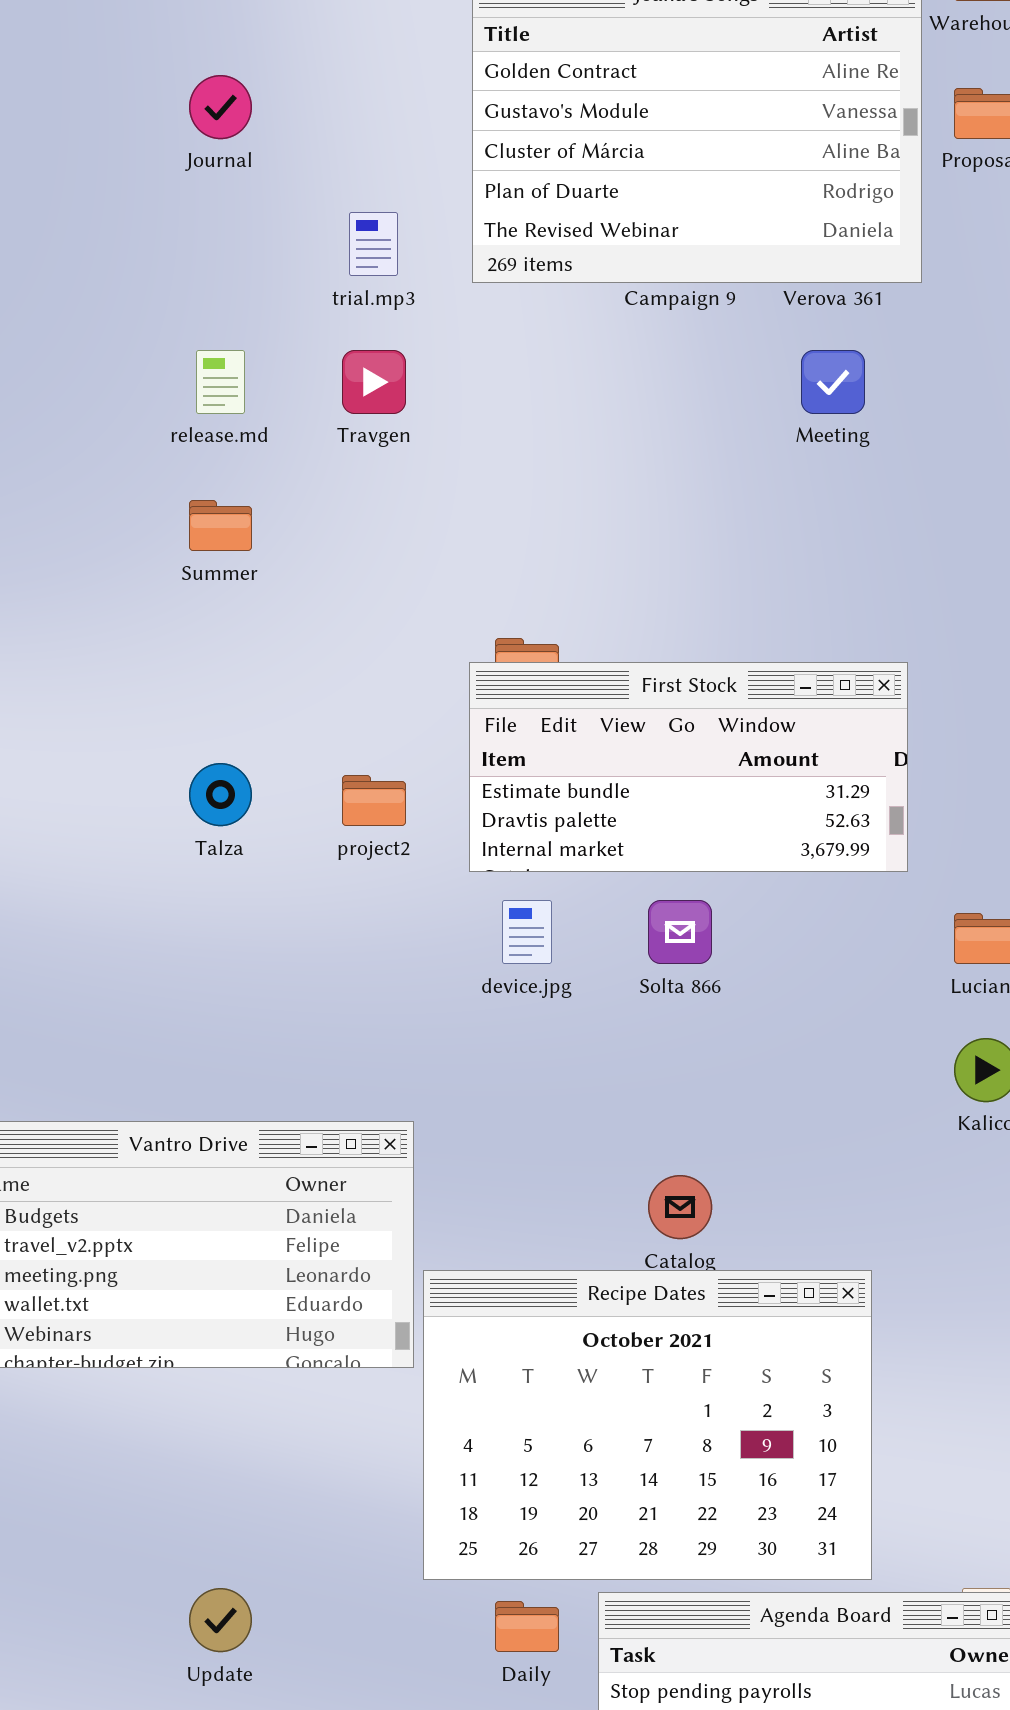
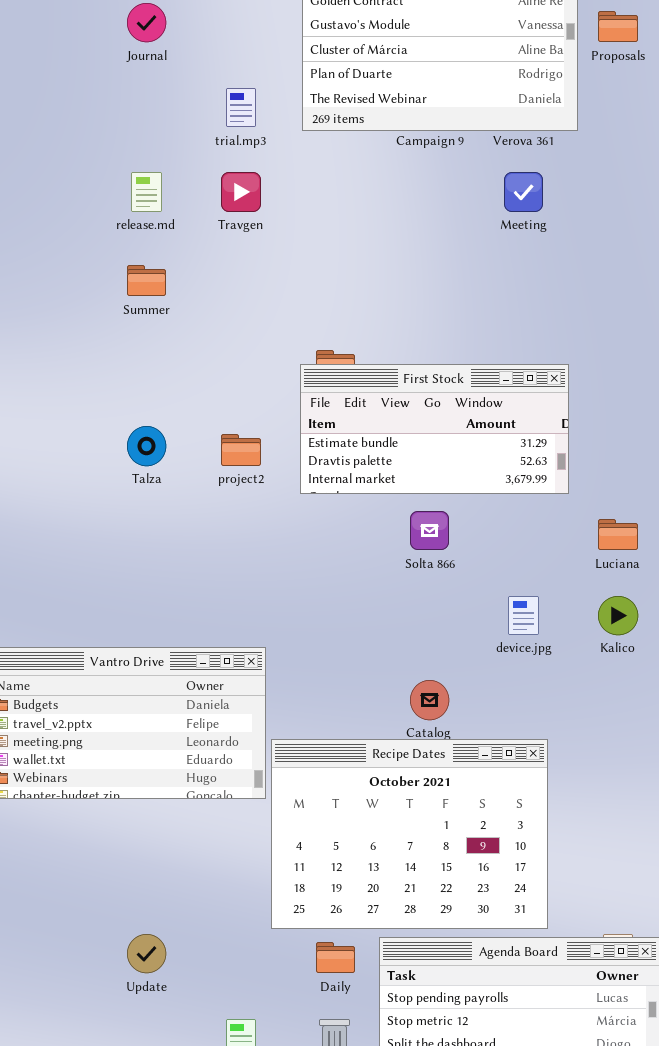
device.jpg: [502,900,552,964] -> [508,596,539,635], moved

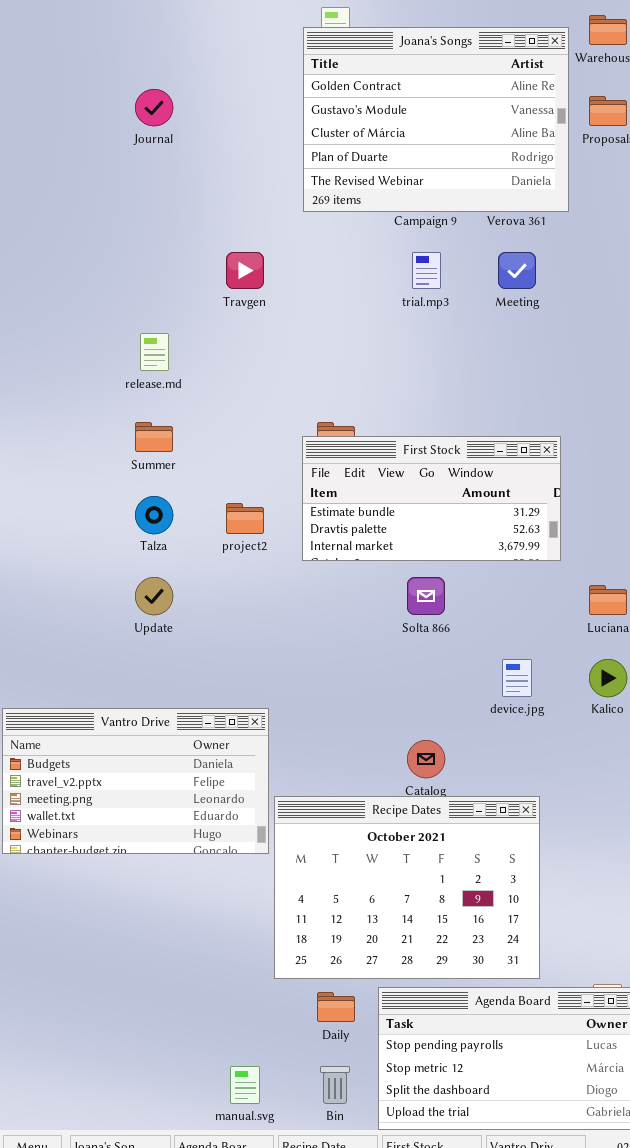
trial.mp3: [226,88,256,127] -> [412,252,441,289], moved
release.md: [131,172,162,212] -> [140,333,169,371], moved
Summer: [127,265,166,296] -> [135,422,173,452], moved
Update: [127,934,166,973] -> [135,577,173,615], moved

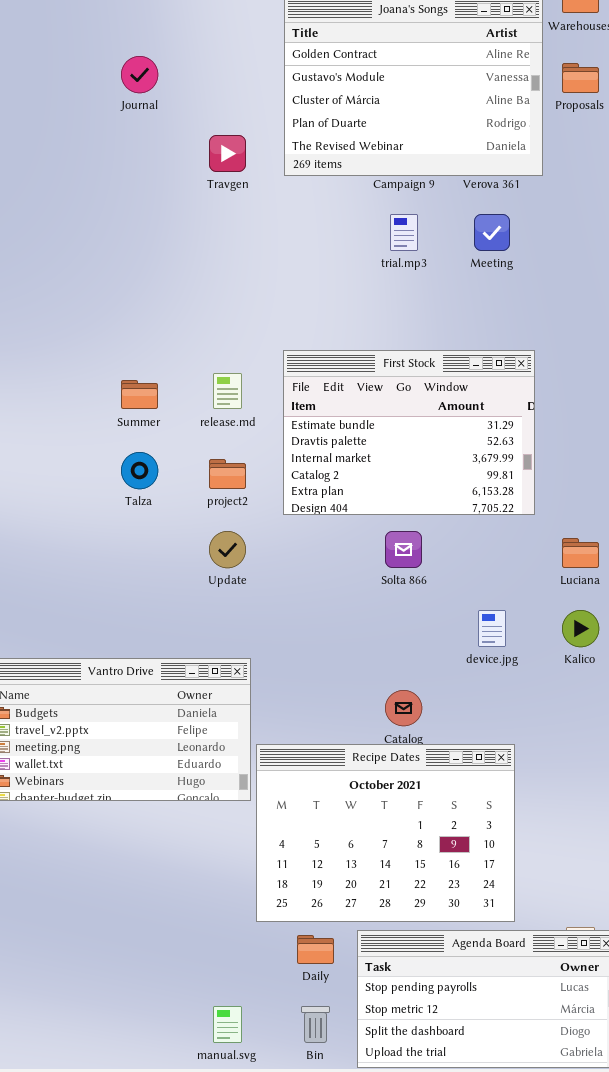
Travgen: [226,252,264,289] -> [209,135,246,172], moved
release.md: [140,333,169,371] -> [213,373,242,409], moved
First Stock: [302,436,561,561] -> [283,350,535,515], resized
Update: [135,577,173,615] -> [209,531,246,568], moved

